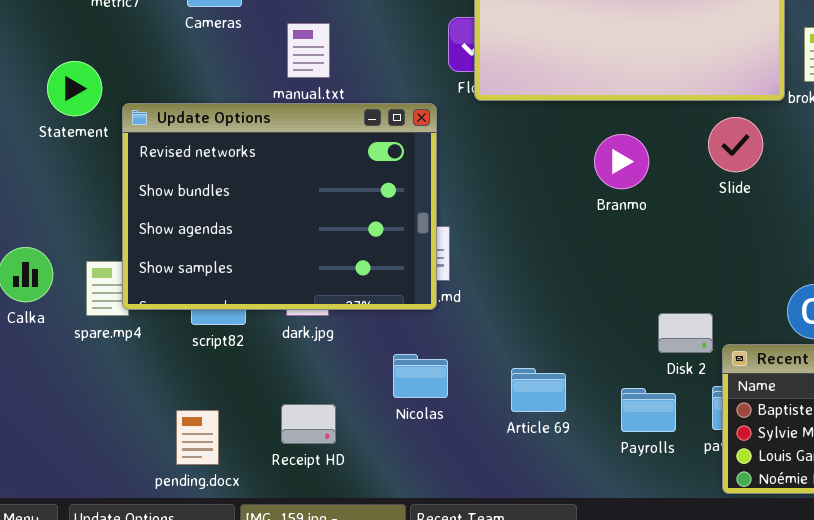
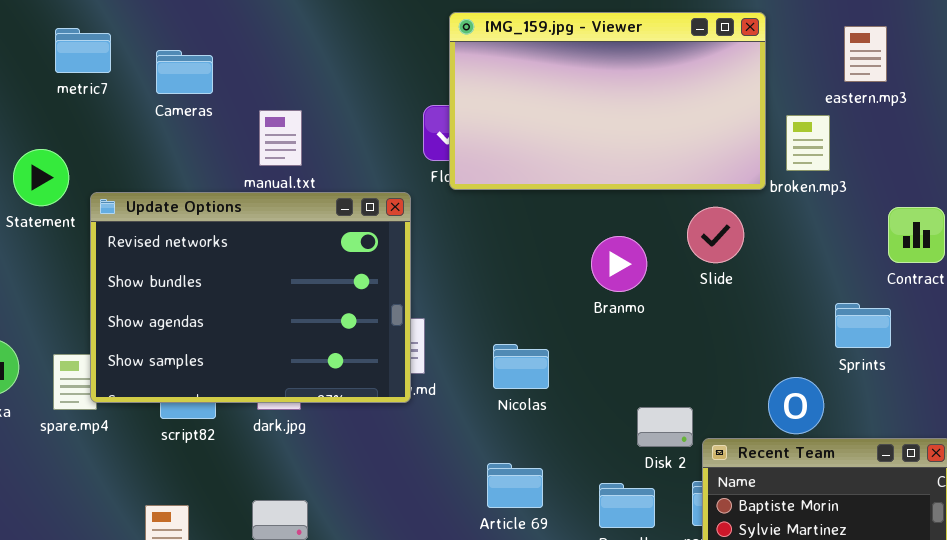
Branmo: [594,134,649,189] -> [591,236,647,292], moved
Nicolas: [393,354,448,398] -> [493,344,549,389], moved

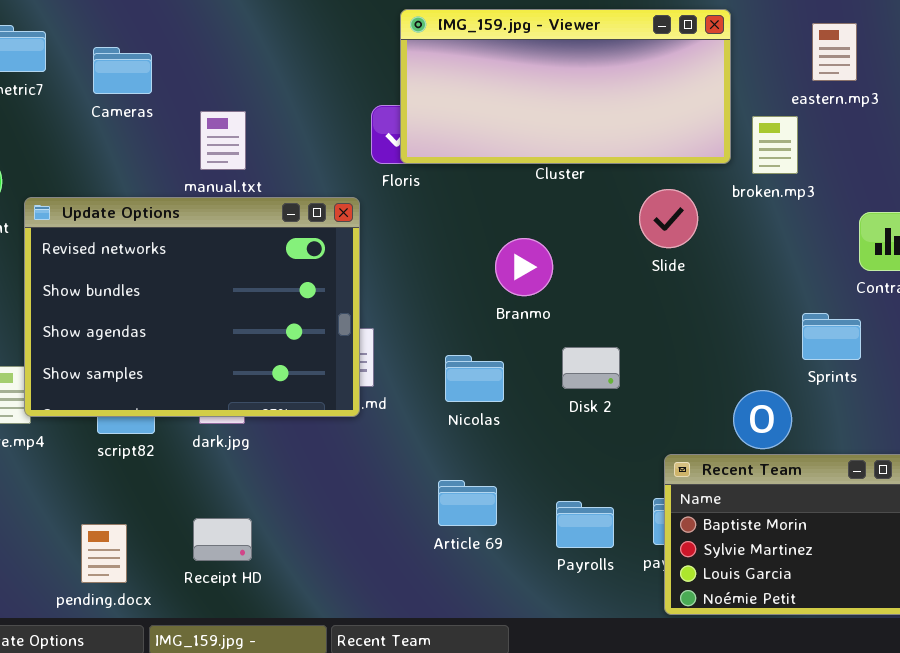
IMG_159.jpg - Viewer: [449,12,766,190] -> [400,9,731,164], resized
Slide: [687,207,744,263] -> [639,189,698,248], moved
Branmo: [591,236,647,292] -> [495,238,553,296], moved
Disk 2: [637,407,693,447] -> [562,347,620,389], moved

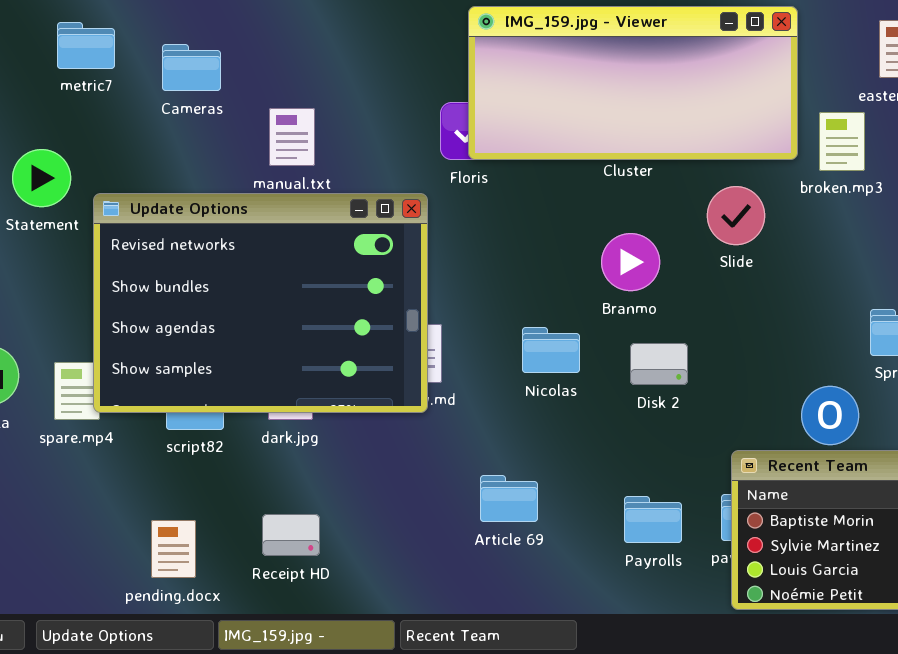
Branmo: [495,238,553,296] -> [601,233,660,291], moved
Nicolas: [445,355,504,402] -> [522,327,580,373], moved
Article 69: [438,480,497,526] -> [480,475,538,522], moved

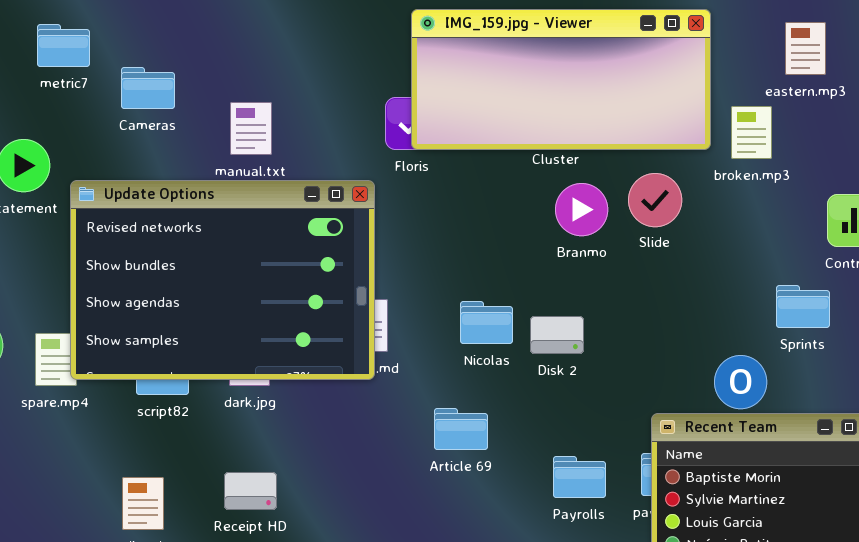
Cameras: [162,44,221,91] -> [121,67,175,109], moved
Branmo: [601,233,660,291] -> [555,183,608,236], moved
Disk 2: [630,343,688,385] -> [530,316,584,354], moved
Article 69: [480,475,538,522] -> [434,408,488,450], moved

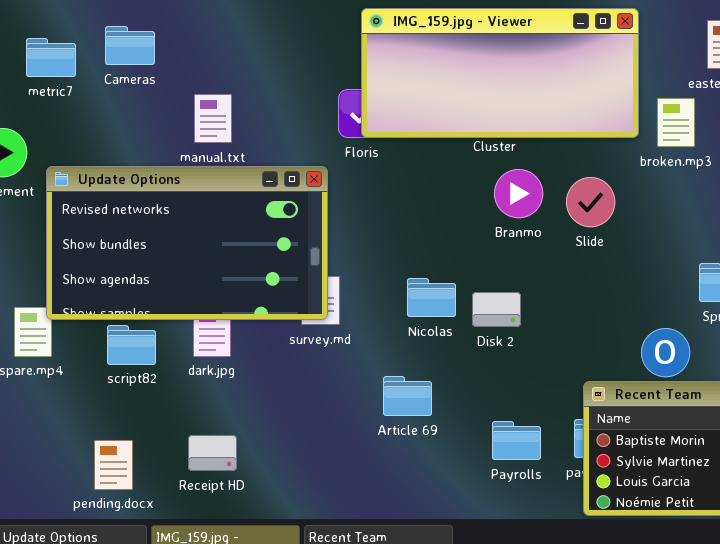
metric7: [37,24,90,67] -> [26,38,76,77], moved
Cameras: [121,67,175,109] -> [105,26,155,65], moved
Slide: [628,173,682,227] -> [566,177,615,227], moved
Update Options: [70,180,375,380] -> [46,166,328,320], resized

